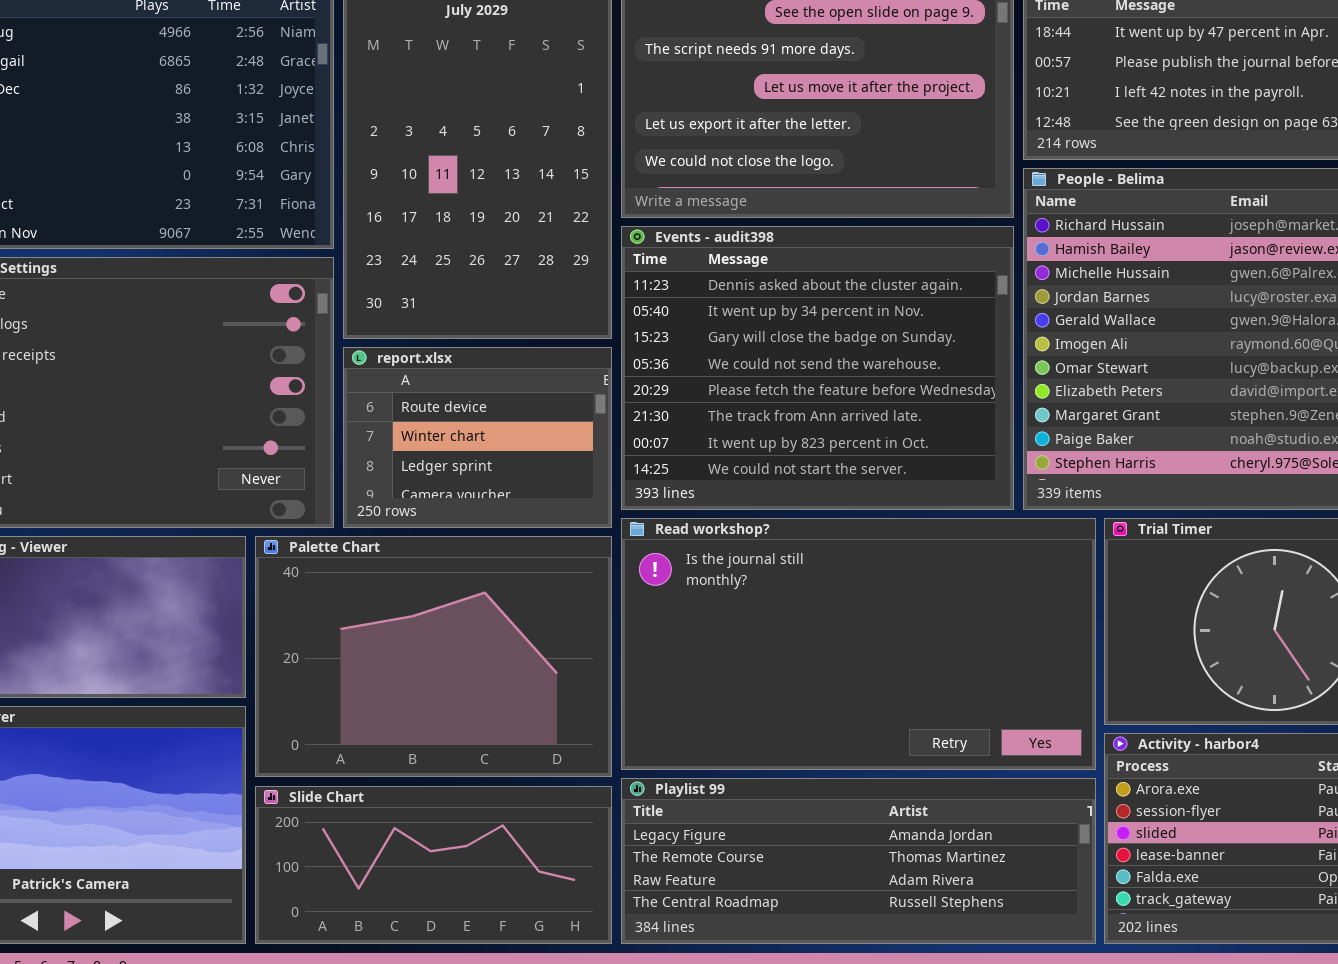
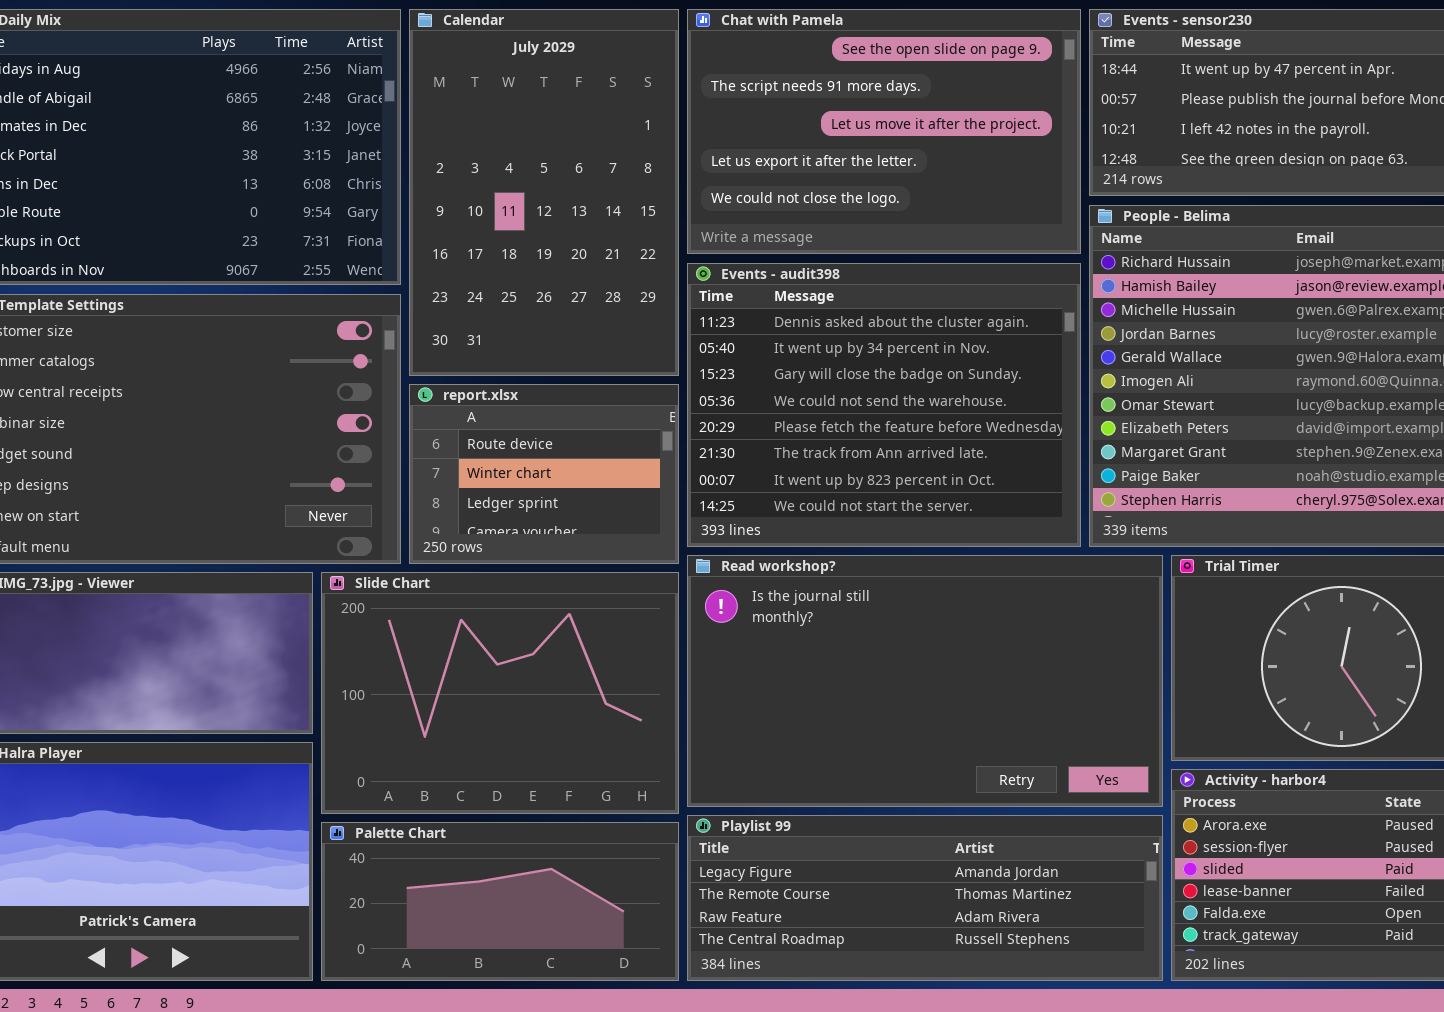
Palette Chart: [255,536,612,777] -> [321,822,679,981], moved, resized
Slide Chart: [255,786,612,944] -> [321,572,679,814], moved, resized

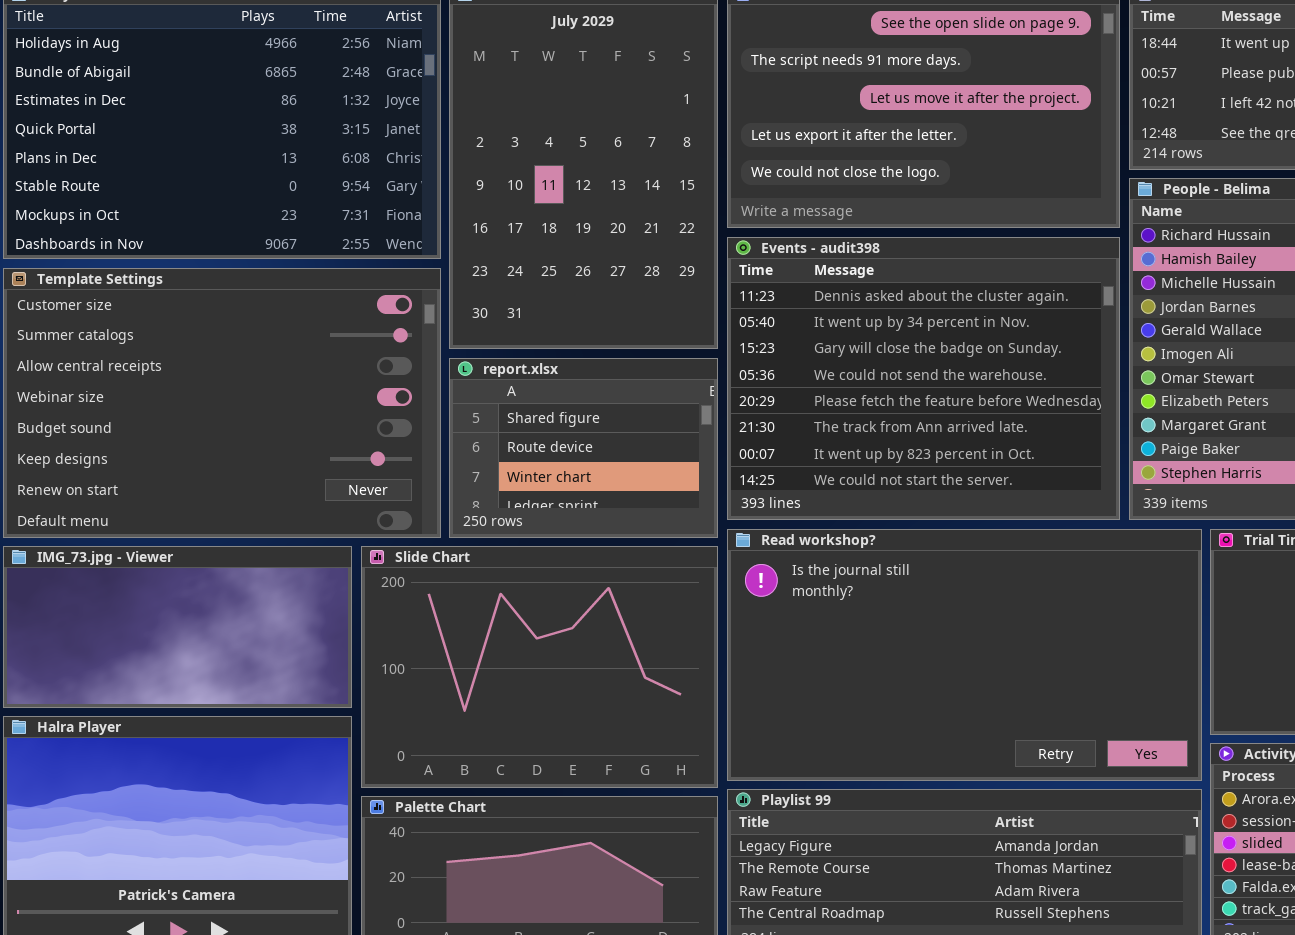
report.xlsx: [409,384,679,564] -> [449,358,718,538], scrolled up 1 row

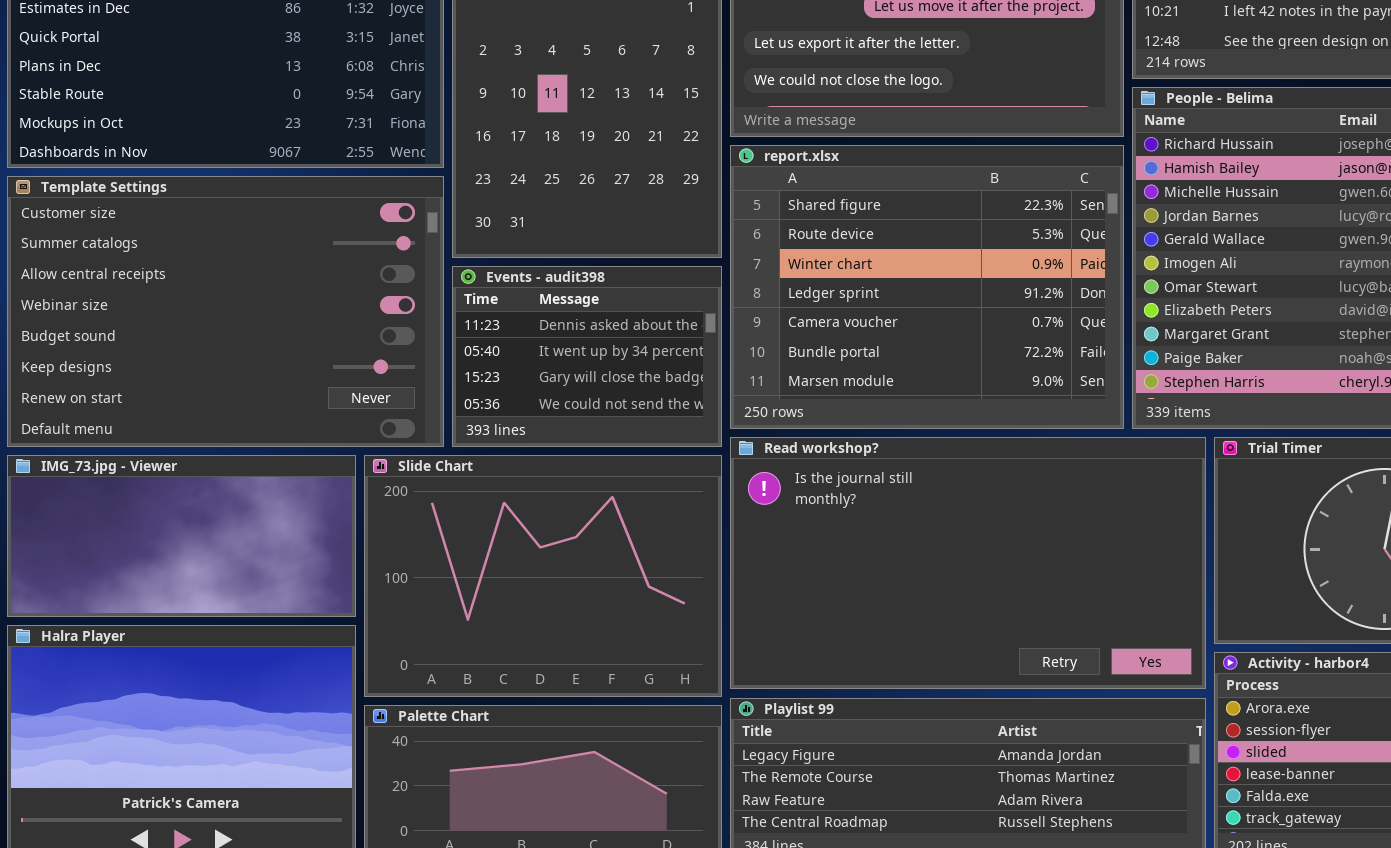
Events - audit398: [727,237,1120,520] -> [452,266,722,447], moved, resized
report.xlsx: [449,358,718,538] -> [730,145,1124,429], moved, resized

